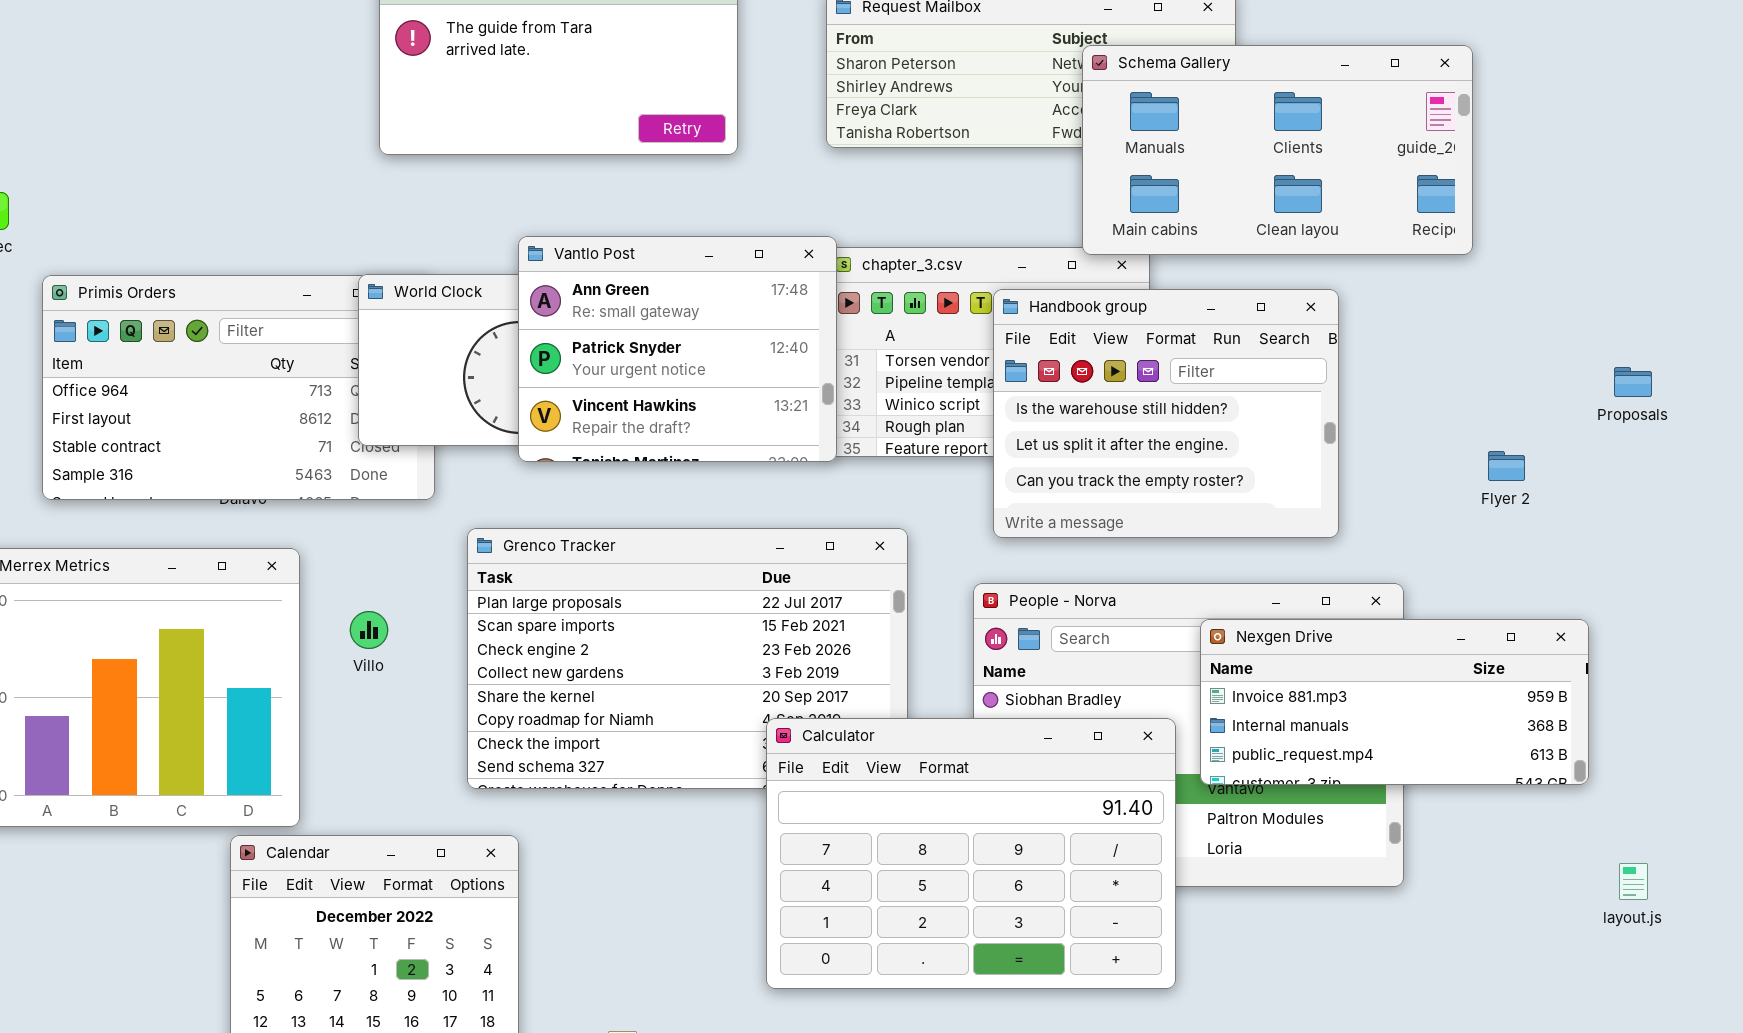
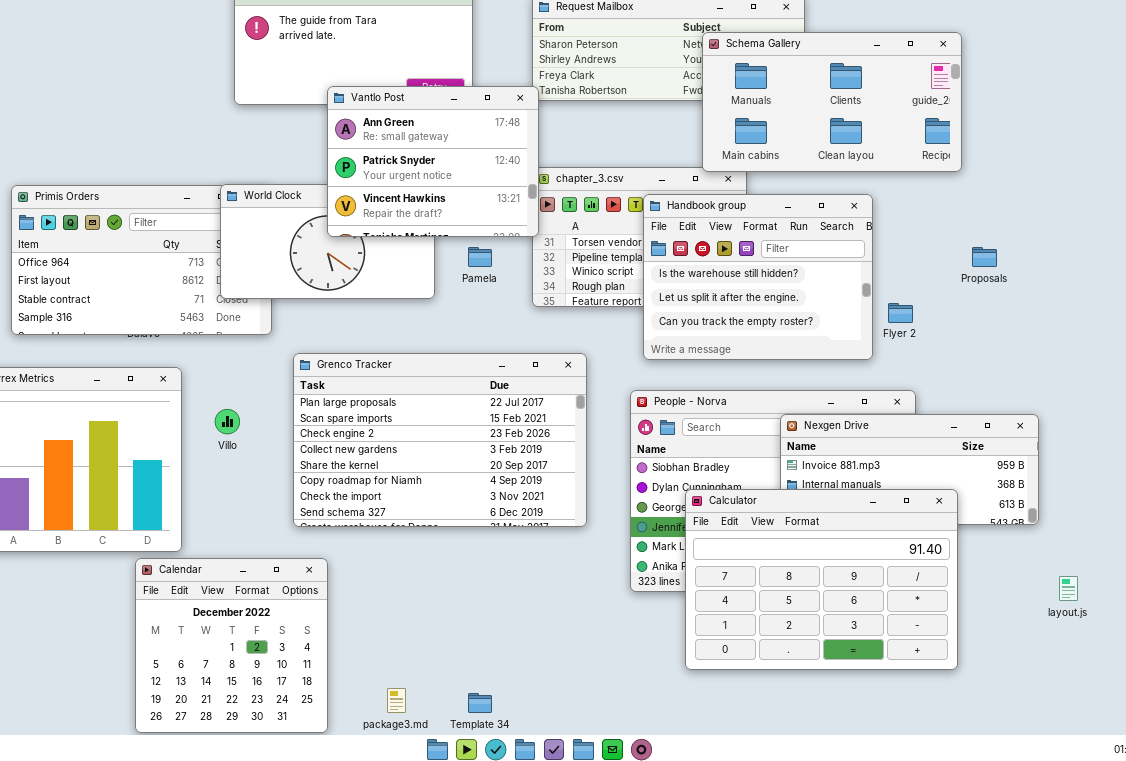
Vantlo Post: [518,236,837,462] -> [327,86,539,237], moved
Proposals: [1614,367,1652,397] -> [972,247,997,267], moved
Flyer 2: [1488,451,1525,481] -> [888,303,913,323], moved
Calculator: [766,718,1176,989] -> [685,489,958,670], moved

